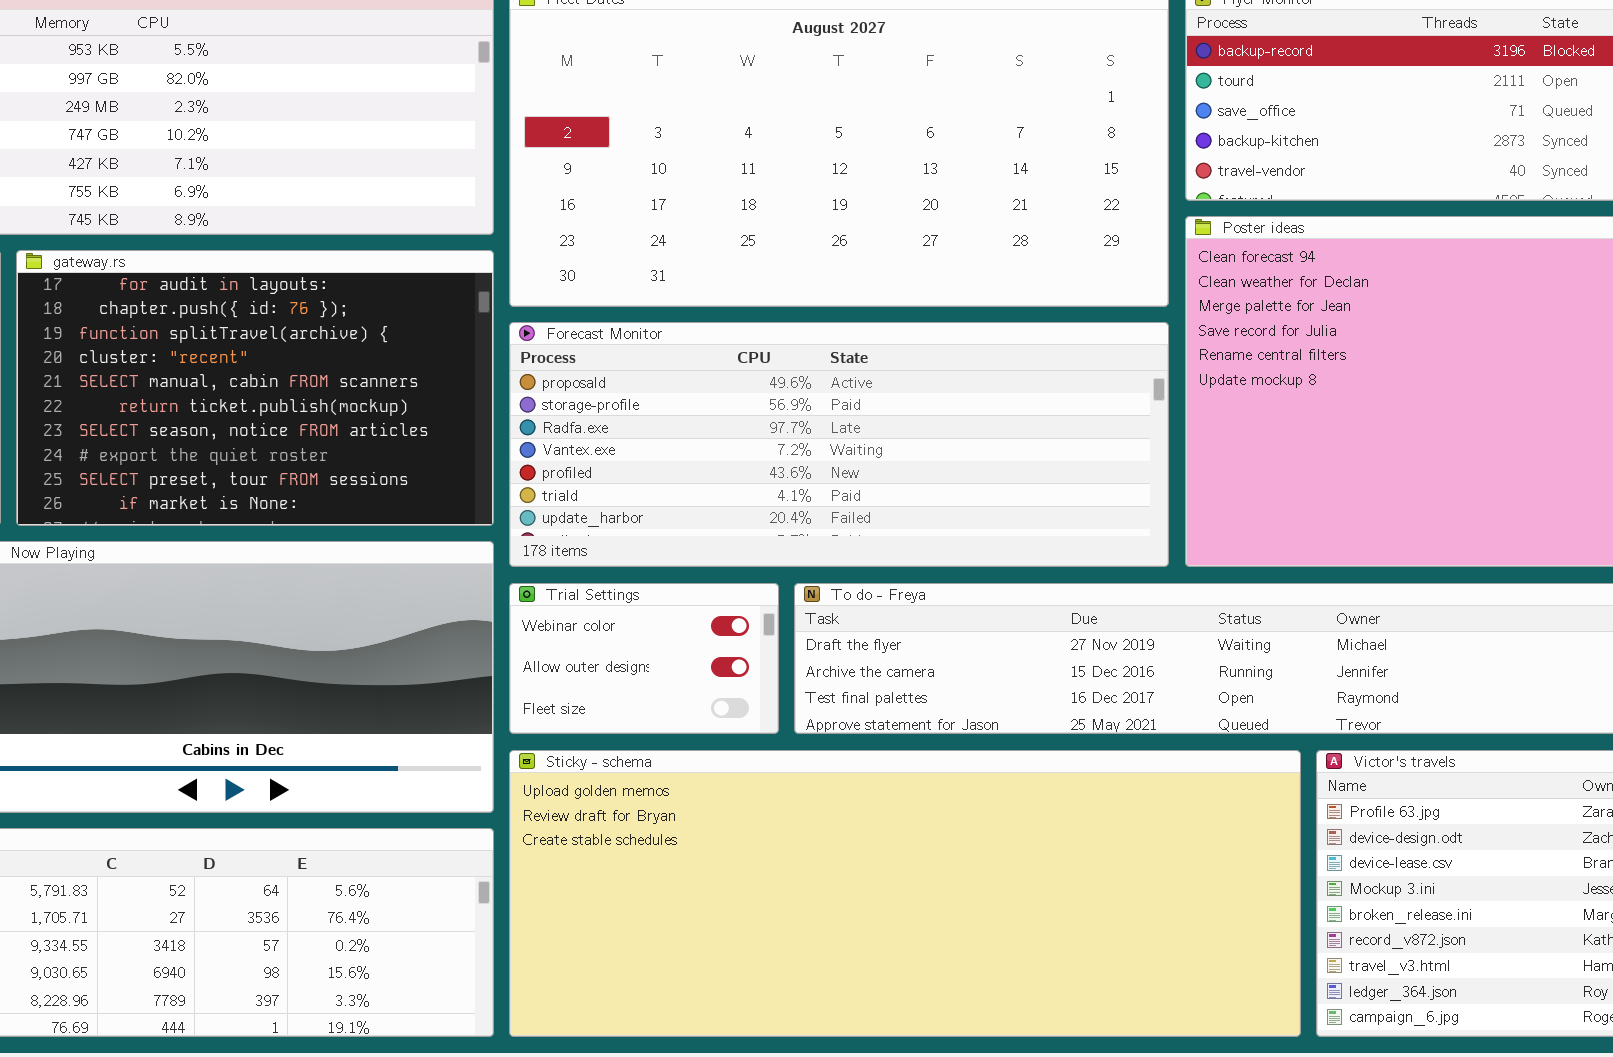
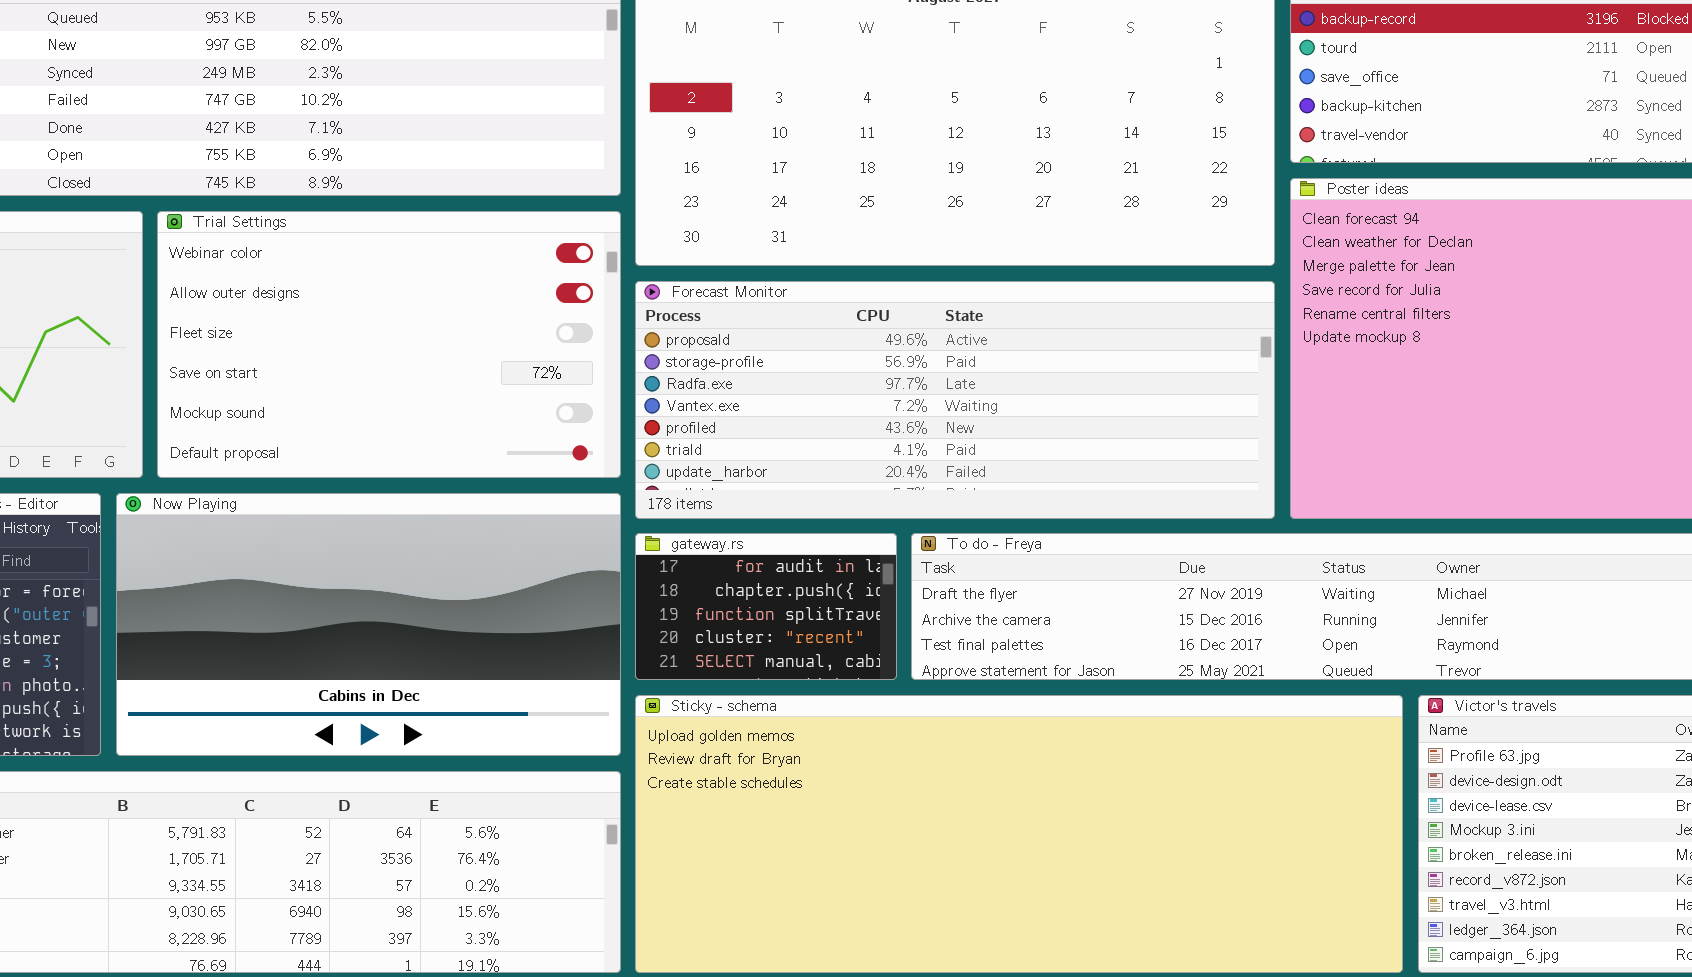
gateway.rs: [16,250,494,526] -> [635,533,897,680], moved, resized
Trial Settings: [509,583,779,734] -> [157,211,621,478], moved, resized

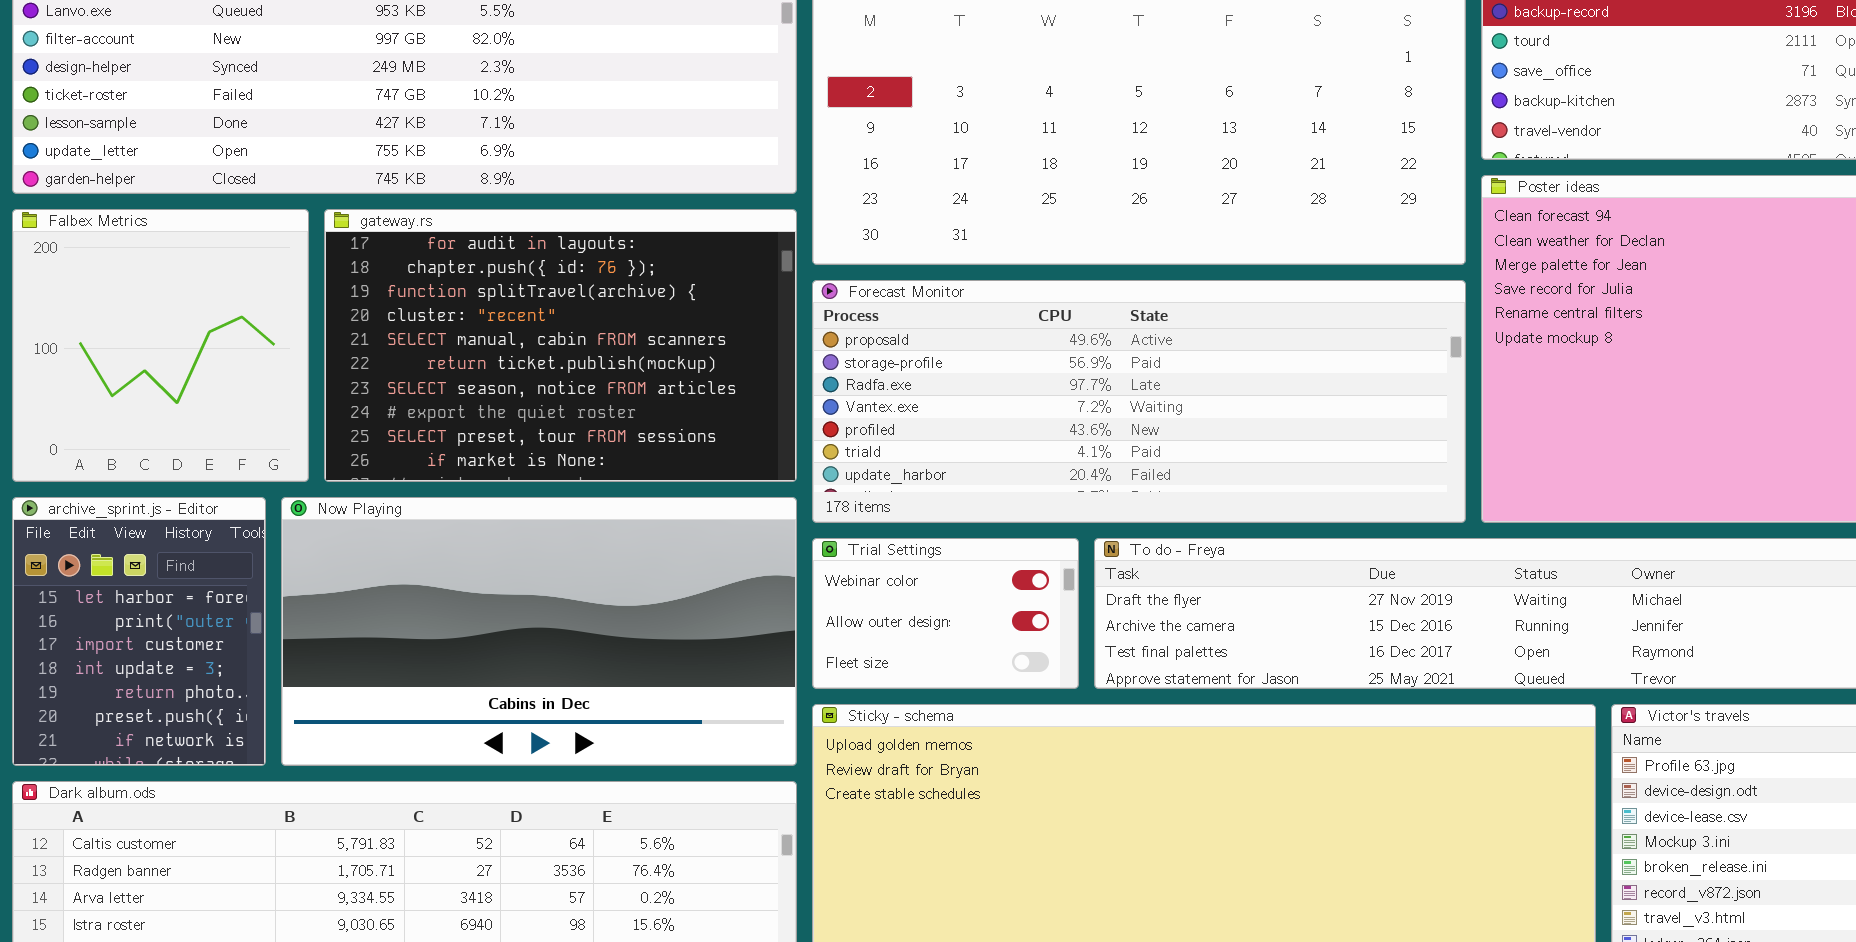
Trial Settings: [157,211,621,478] -> [812,538,1079,689], moved, resized
gateway.rs: [635,533,897,680] -> [324,209,797,482], moved, resized

